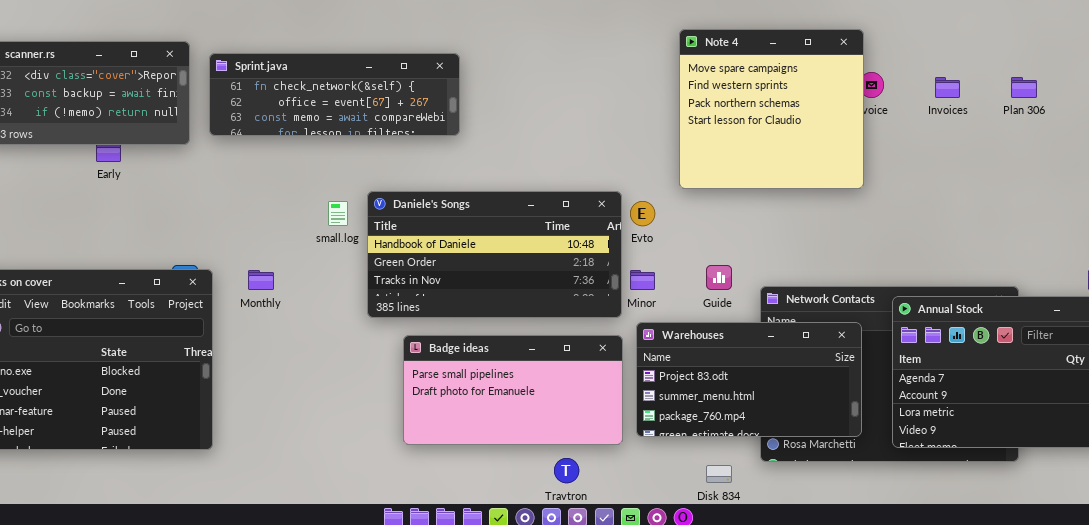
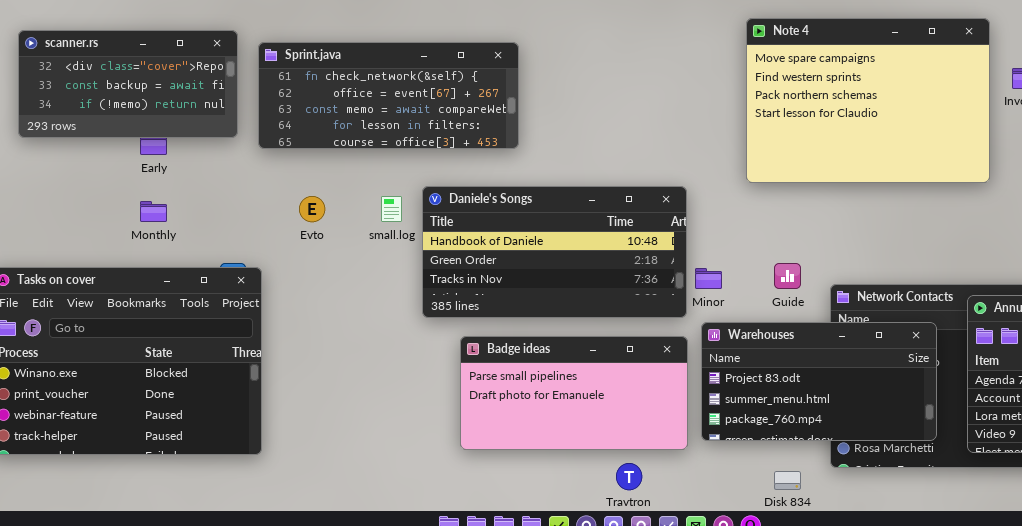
Note 4: [679,29,864,189] -> [746,18,990,183], resized
Sprint.java: [209,53,460,136] -> [258,42,519,149], resized
Evto: [630,201,655,226] -> [299,196,325,222], moved
Monthly: [248,270,274,290] -> [140,201,167,222], moved

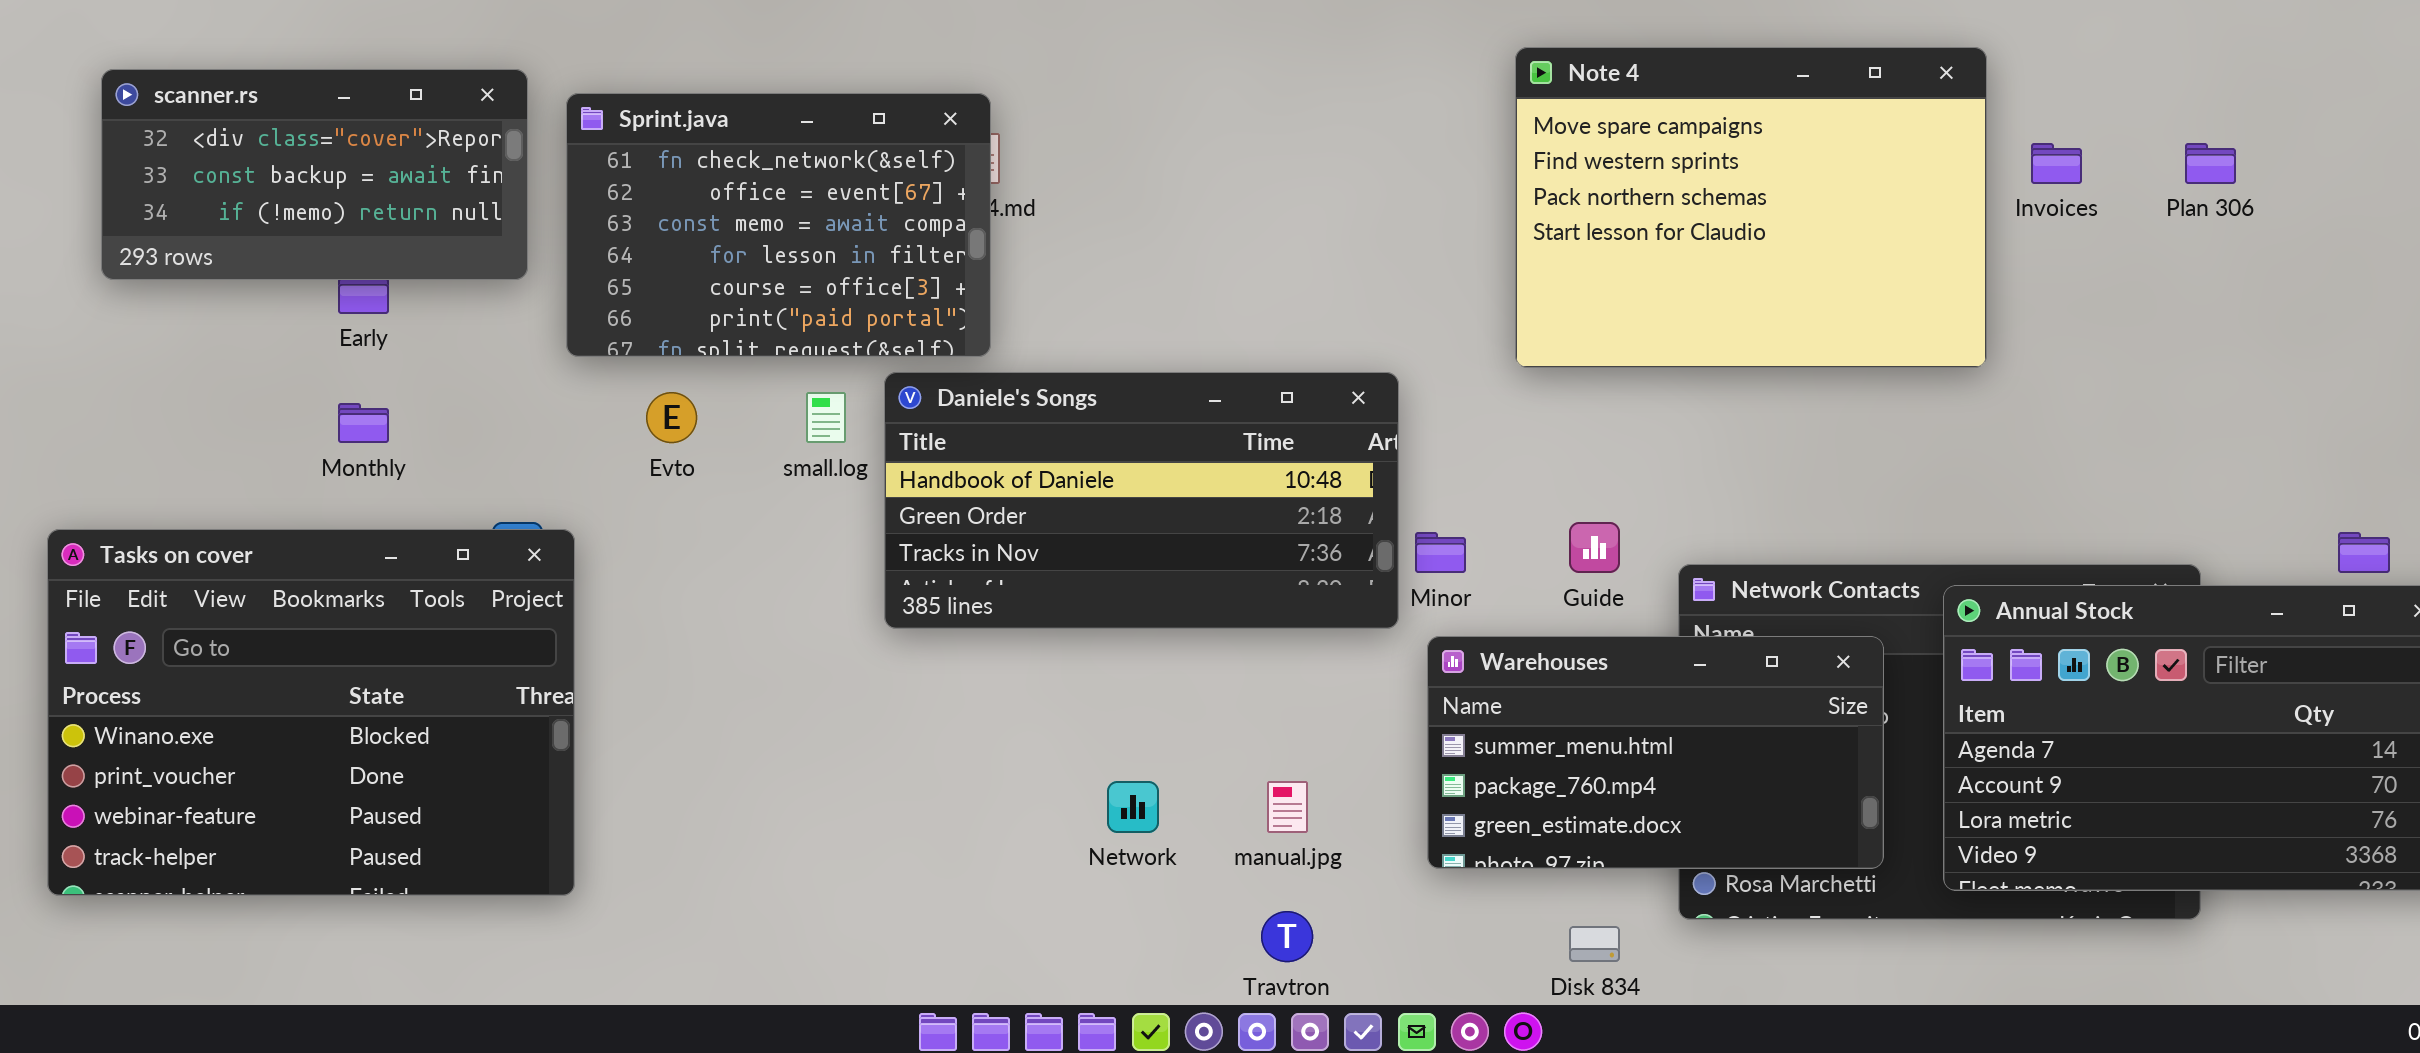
Sprint.java: [258,42,519,149] -> [566,93,991,357], resized
Warehouses: [701,322,937,441] -> [1427,636,1884,869], scrolled down 1 row
Badge ideas: [460,336,688,450] -> none, closed

